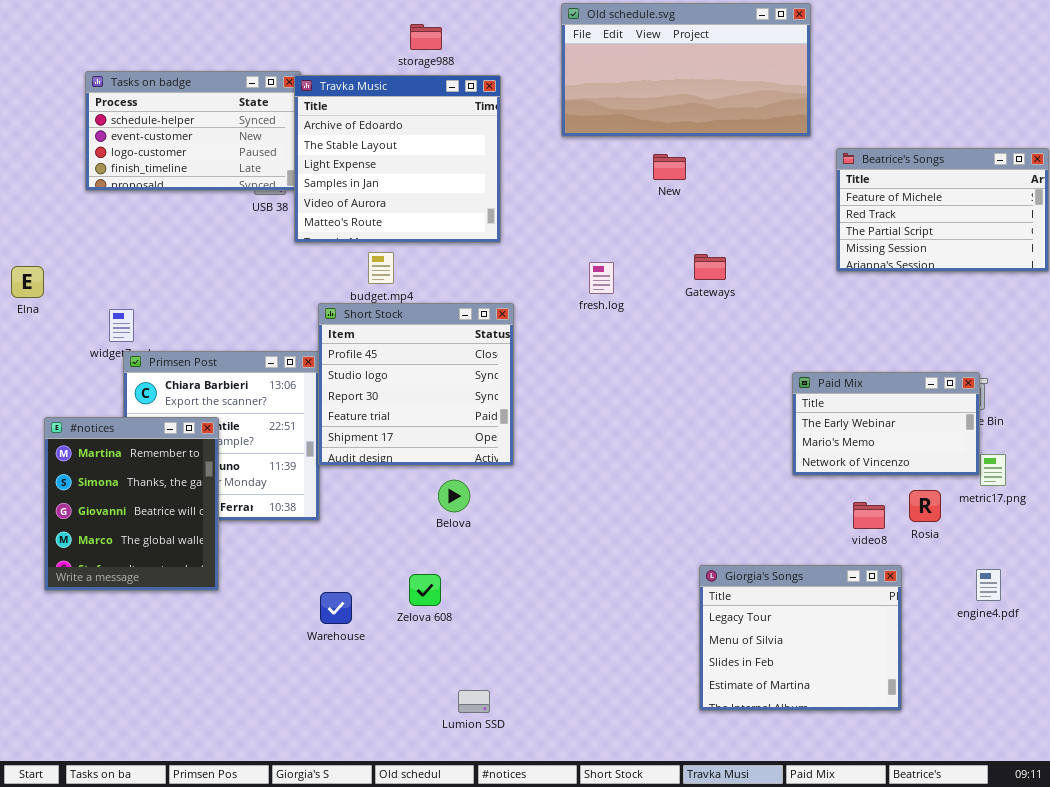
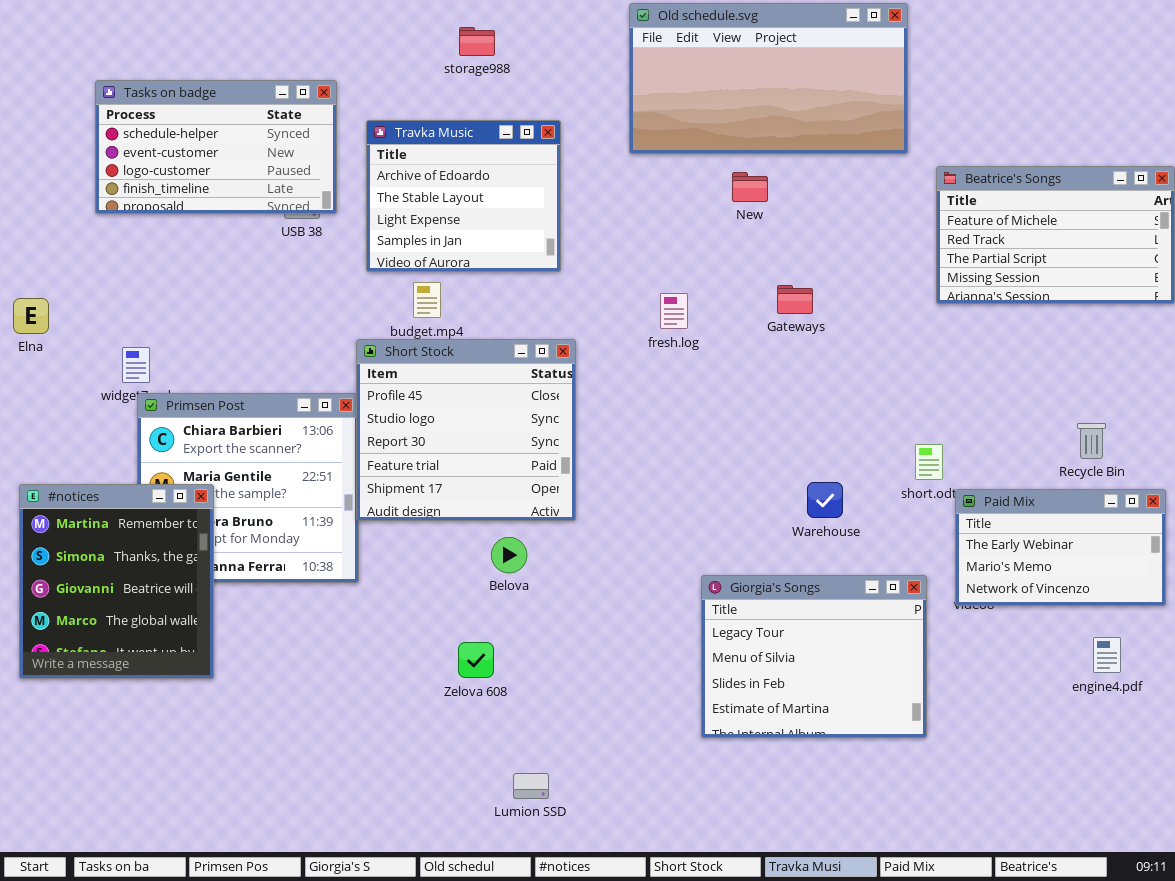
Travka Music: [294,75,501,243] -> [366,120,561,272], resized
Paid Mix: [792,372,980,476] -> [955,489,1166,606], moved
#notices: [44,417,219,591] -> [19,484,214,679], moved
Giorgia's Songs: [699,565,902,711] -> [701,575,927,738], moved
Warehouse: [320,592,352,624] -> [807,482,843,518], moved

